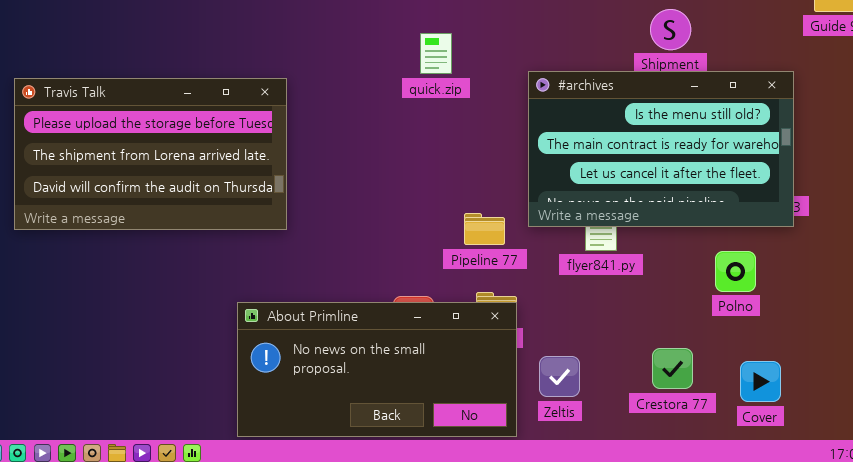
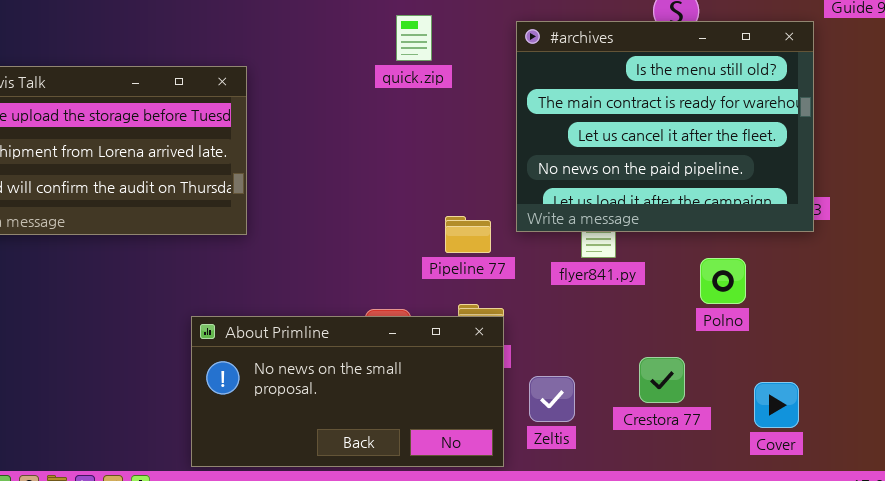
#archives: [528,71,794,227] -> [516,21,814,232], resized
Polno: [715,251,756,292] -> [700,258,746,304], moved
Crestora 77: [652,348,693,389] -> [639,357,685,403], moved

